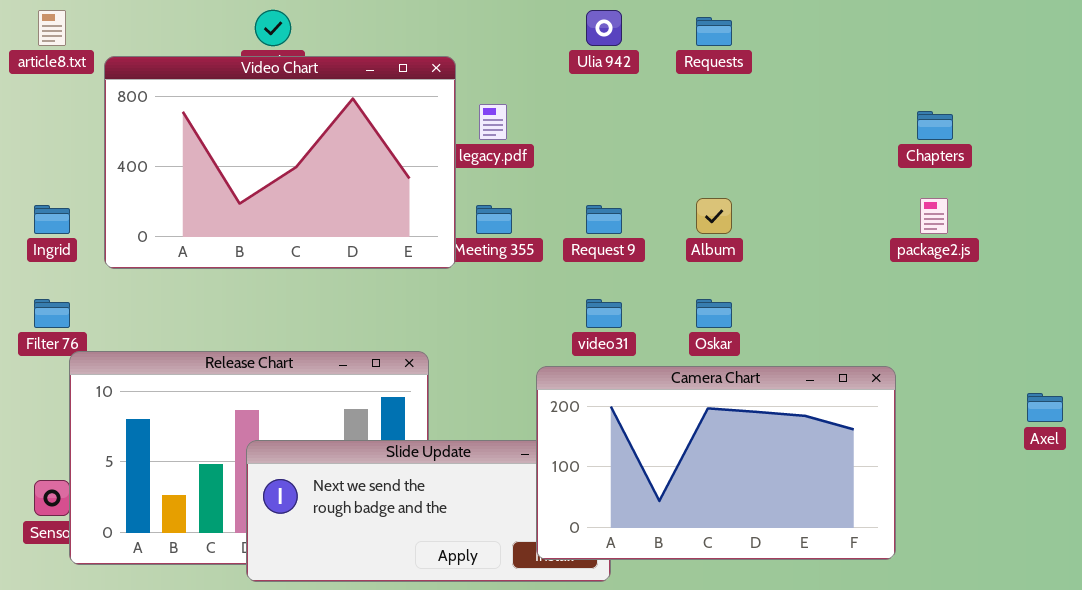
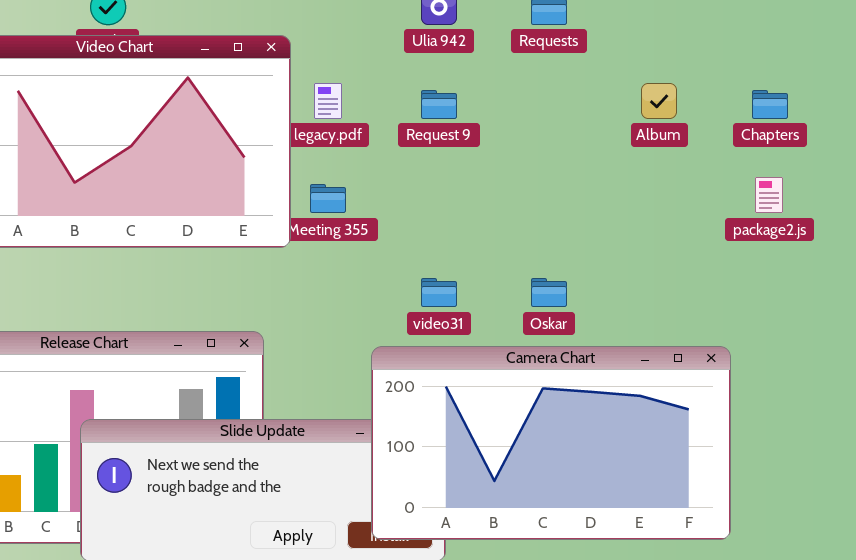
Album: [696,198,732,234] -> [641,83,677,119], moved
Request 9: [586,205,622,234] -> [421,90,457,119], moved

